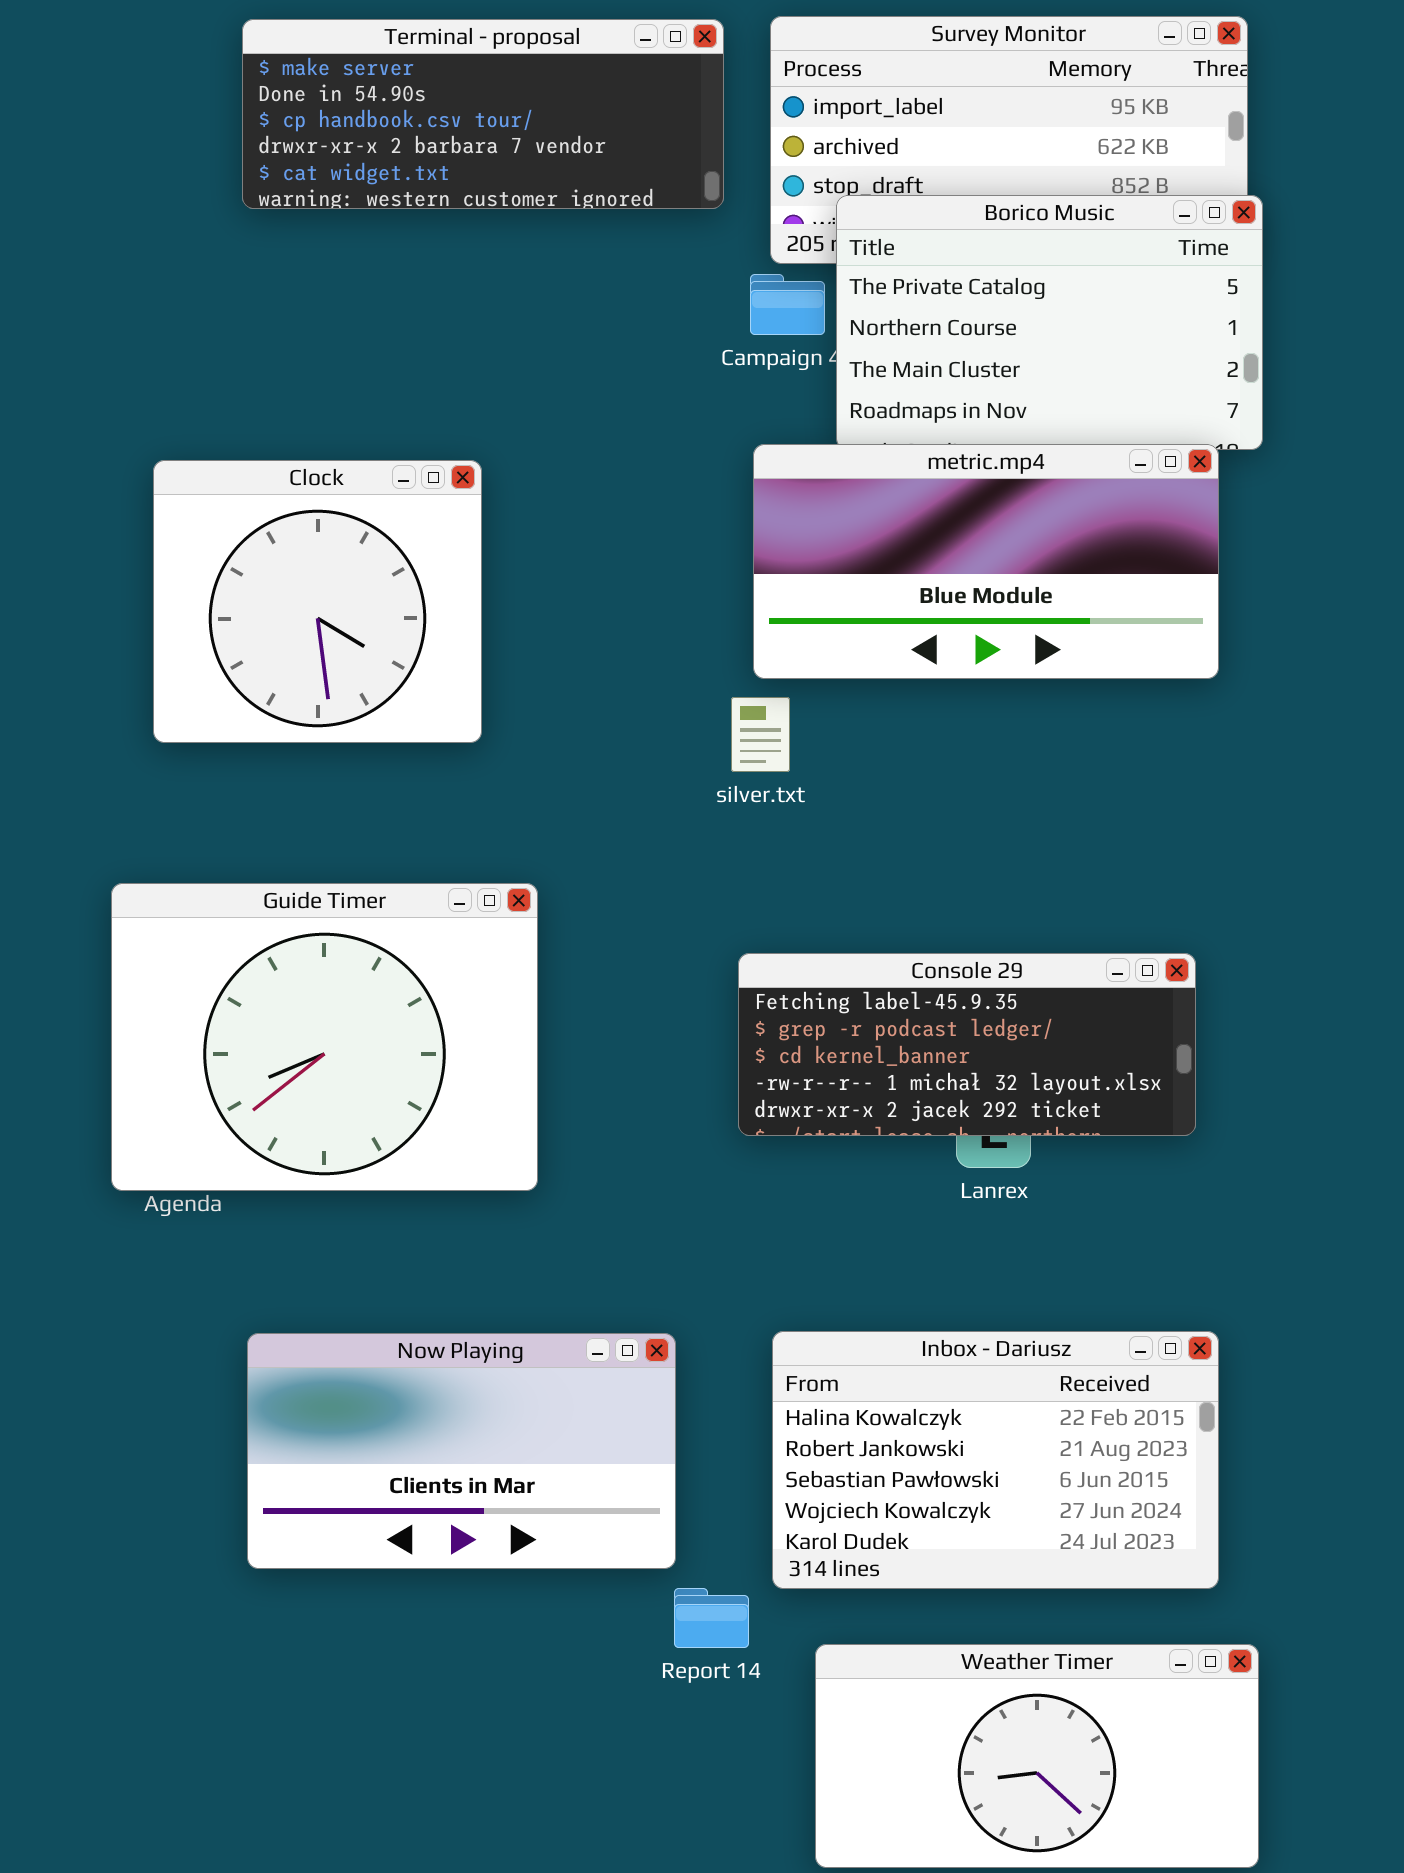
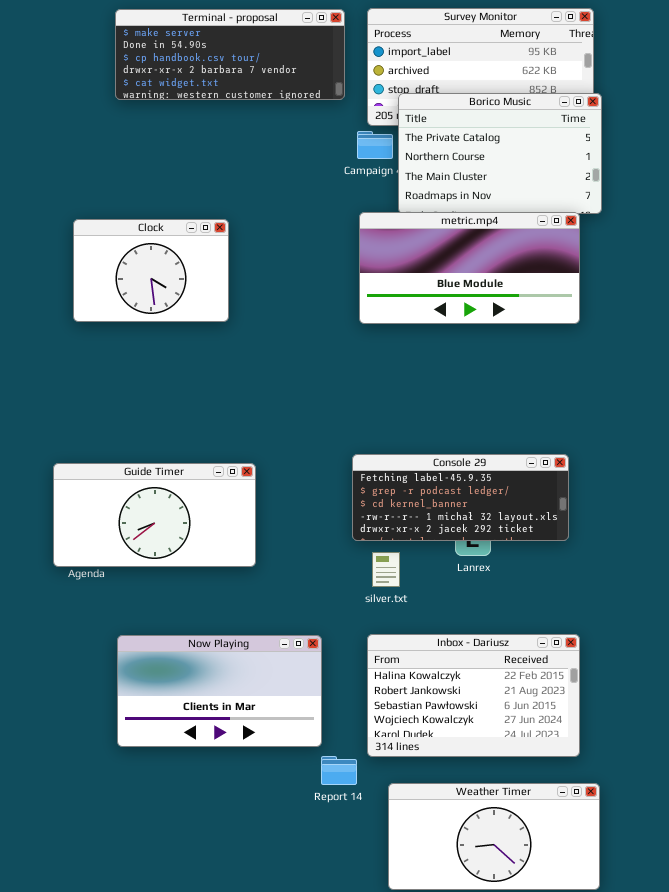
Clock: [153,460,482,743] -> [73,219,229,322], resized
silver.txt: [731,697,790,772] -> [372,552,400,587], moved
Guide Timer: [111,883,538,1191] -> [53,463,256,567], resized

